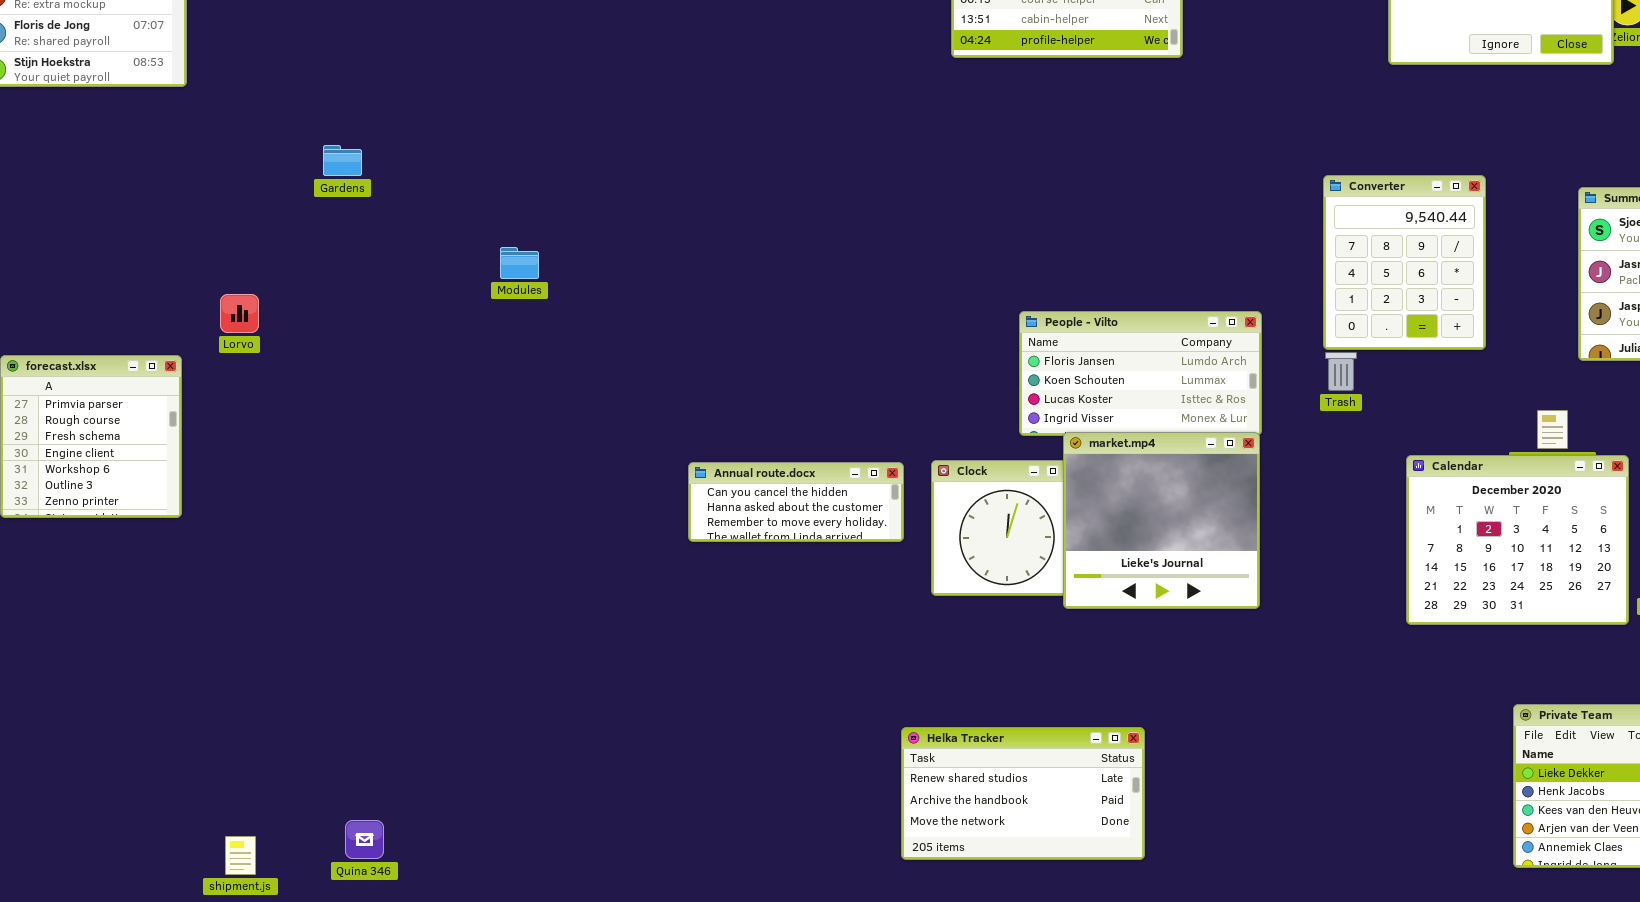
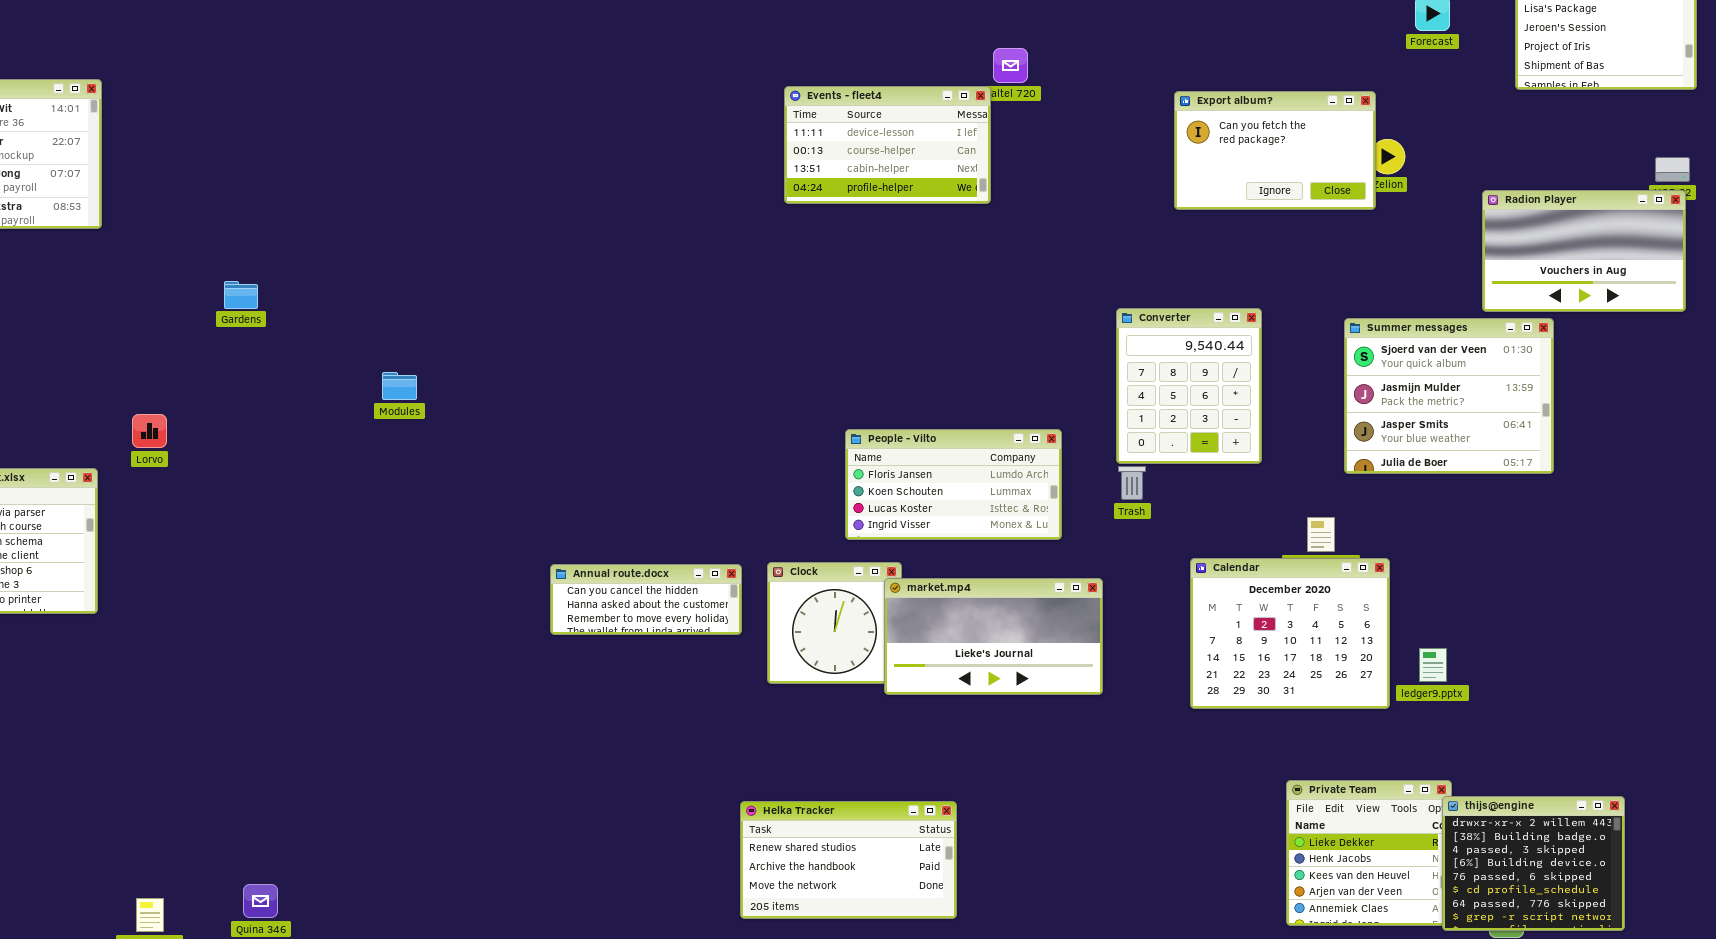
market.mp4: [1063,432,1260,609] -> [884,578,1103,695], resized

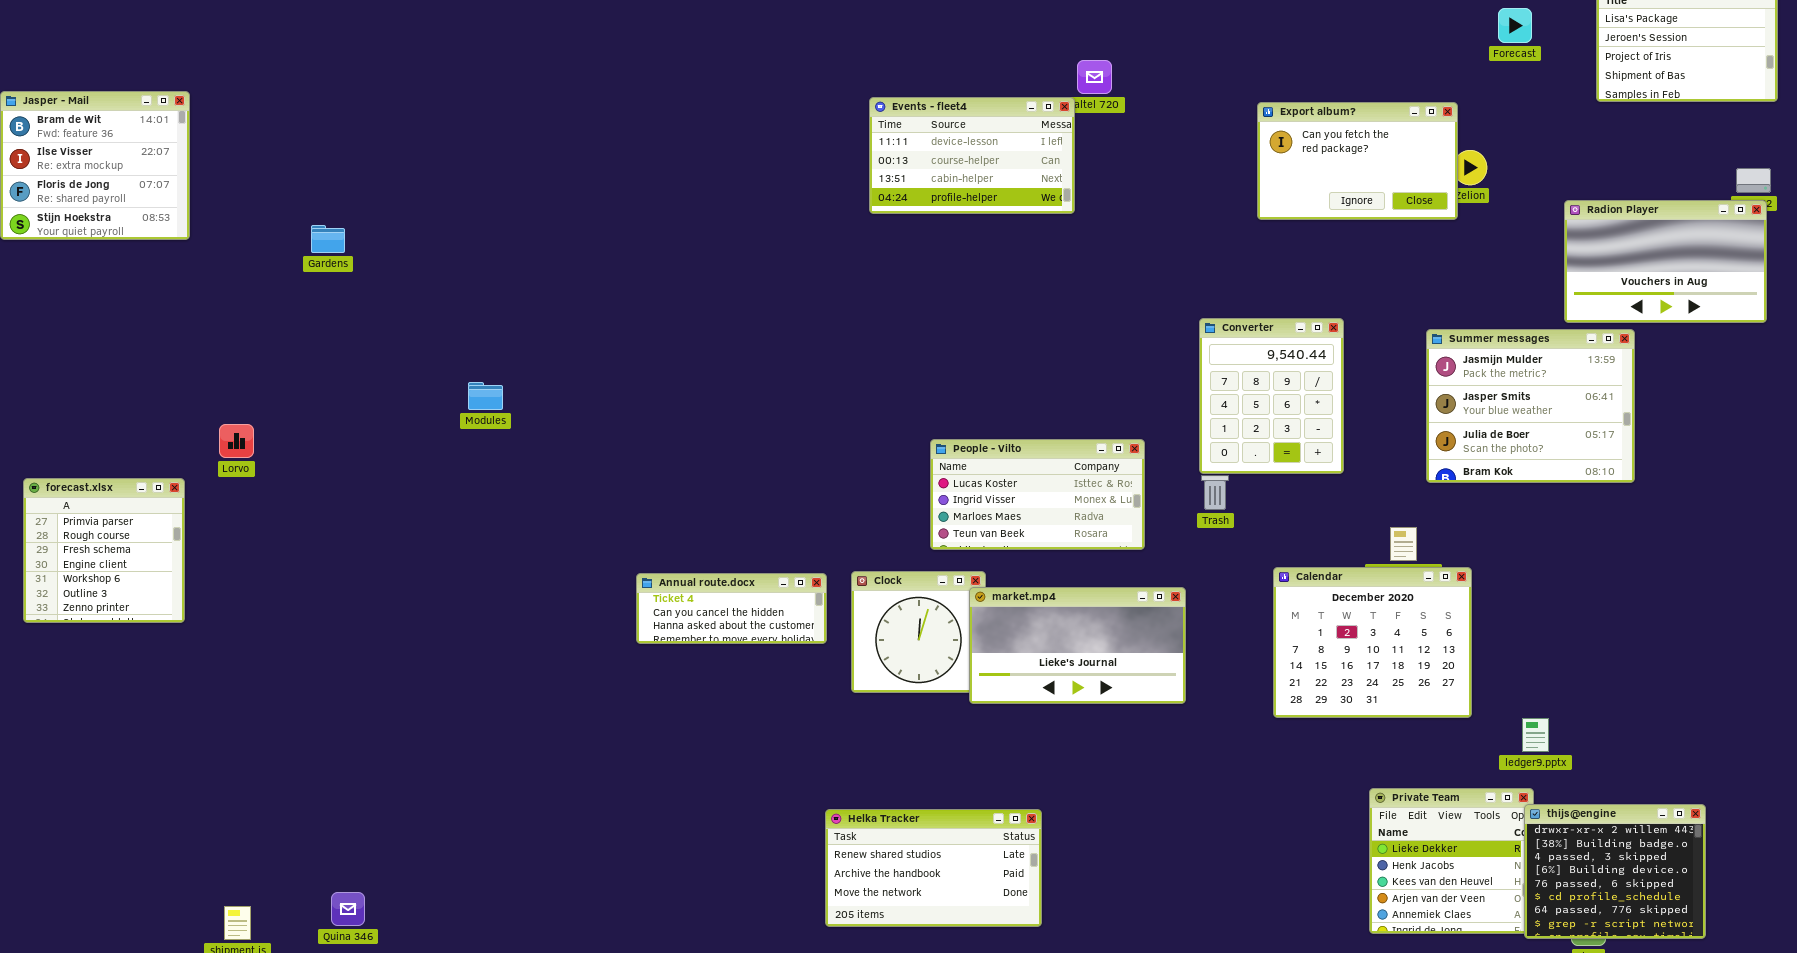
Gardens: [224,281,258,309] -> [311,225,345,253], moved
Summer messages: [1344,318,1554,474] -> [1426,329,1635,483], scrolled down 1 row
People - Vilto: [845,429,1062,540] -> [930,439,1145,550], scrolled down 2 rows
Annual route.docx: [550,564,742,635] -> [636,573,827,644], scrolled up 1 row
ledger9.pptx: [1419,648,1447,682] -> [1522,718,1549,752], moved

